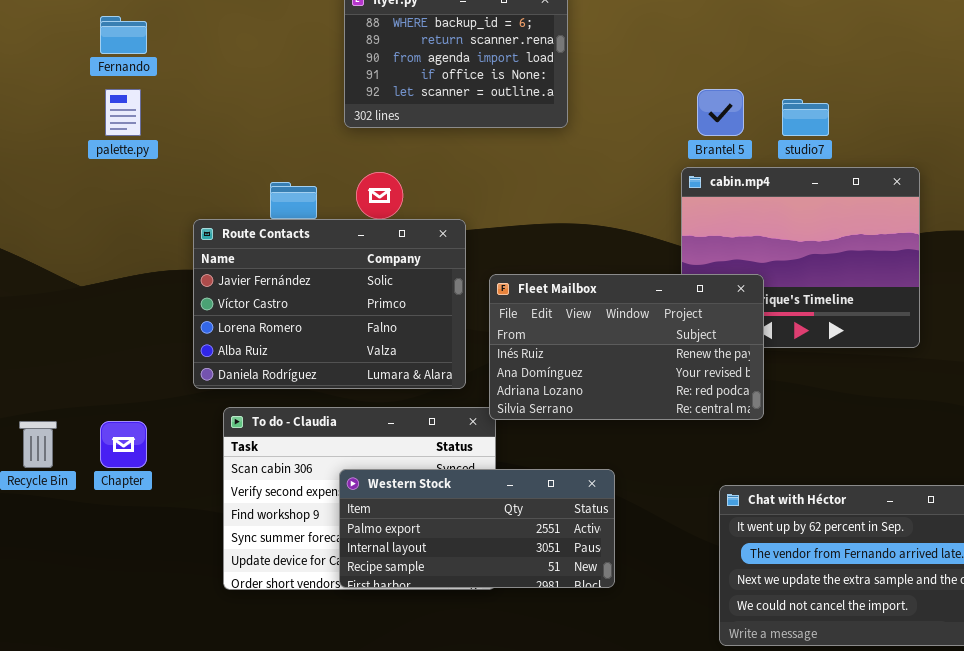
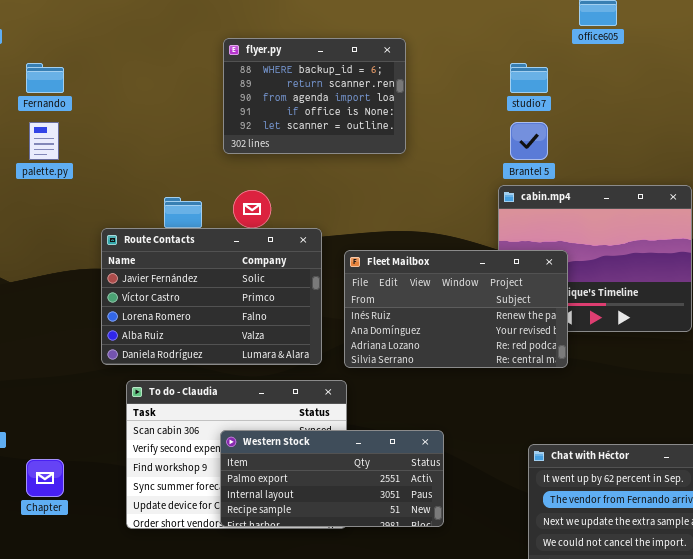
studio7: [782,99,829,136] -> [510,63,548,93], moved
Fleet Mailbox: [489,274,764,420] -> [344,250,568,368], moved
Chapter: [100,421,147,468] -> [26,459,64,497], moved

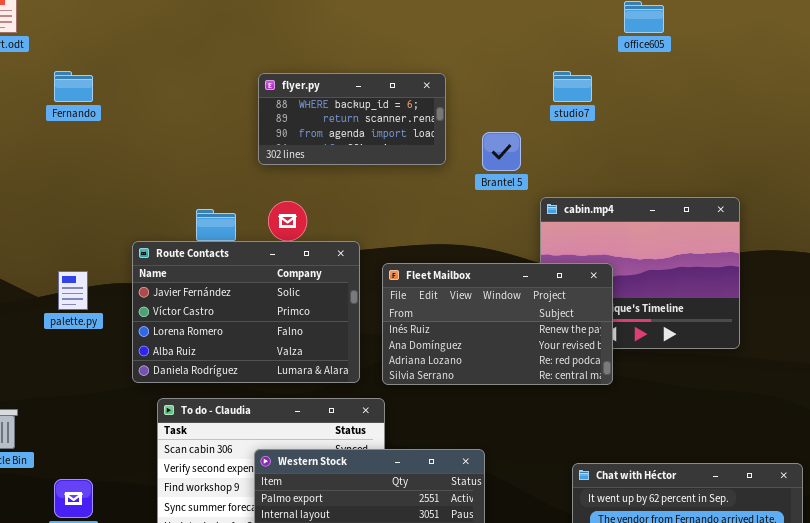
flyer.py: [223,38,406,154] -> [258,73,446,165], resized
palette.py: [29,122,59,160] -> [58,271,88,310], moved
Brantel 5: [510,122,548,160] -> [482,132,521,171], moved

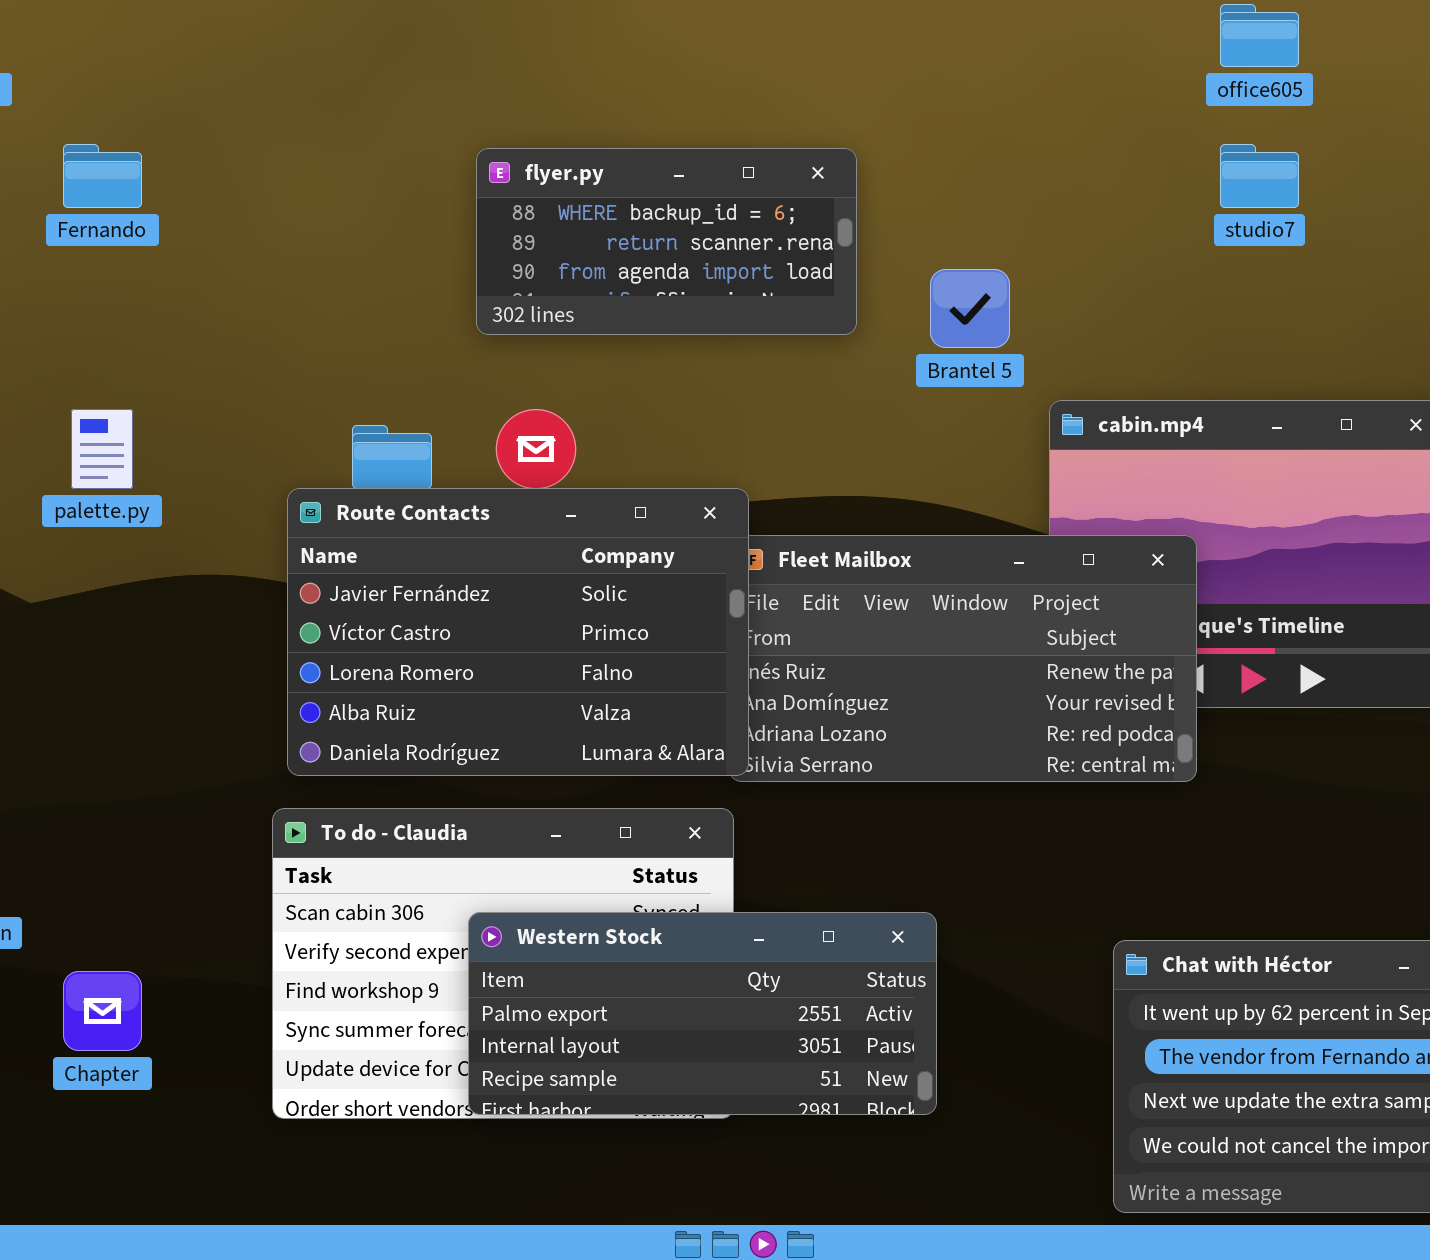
studio7: [553,71,592,102] -> [1220,144,1299,208], moved
Route Contacts: [132,241,360,383] -> [287,488,749,776], moved
palette.py: [58,271,88,310] -> [71,409,133,489], moved

